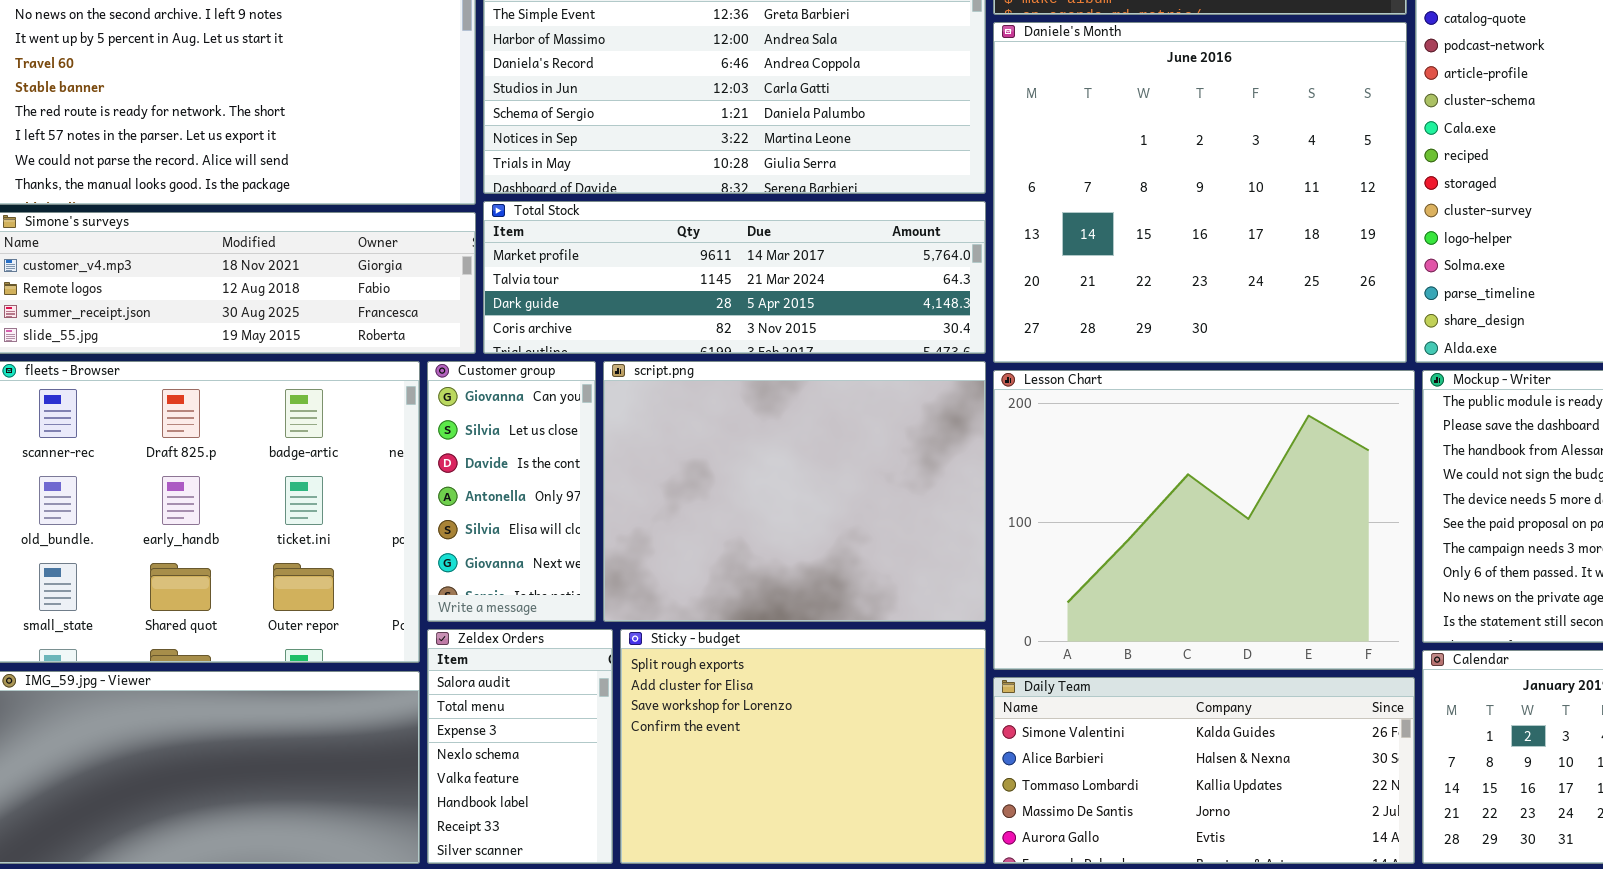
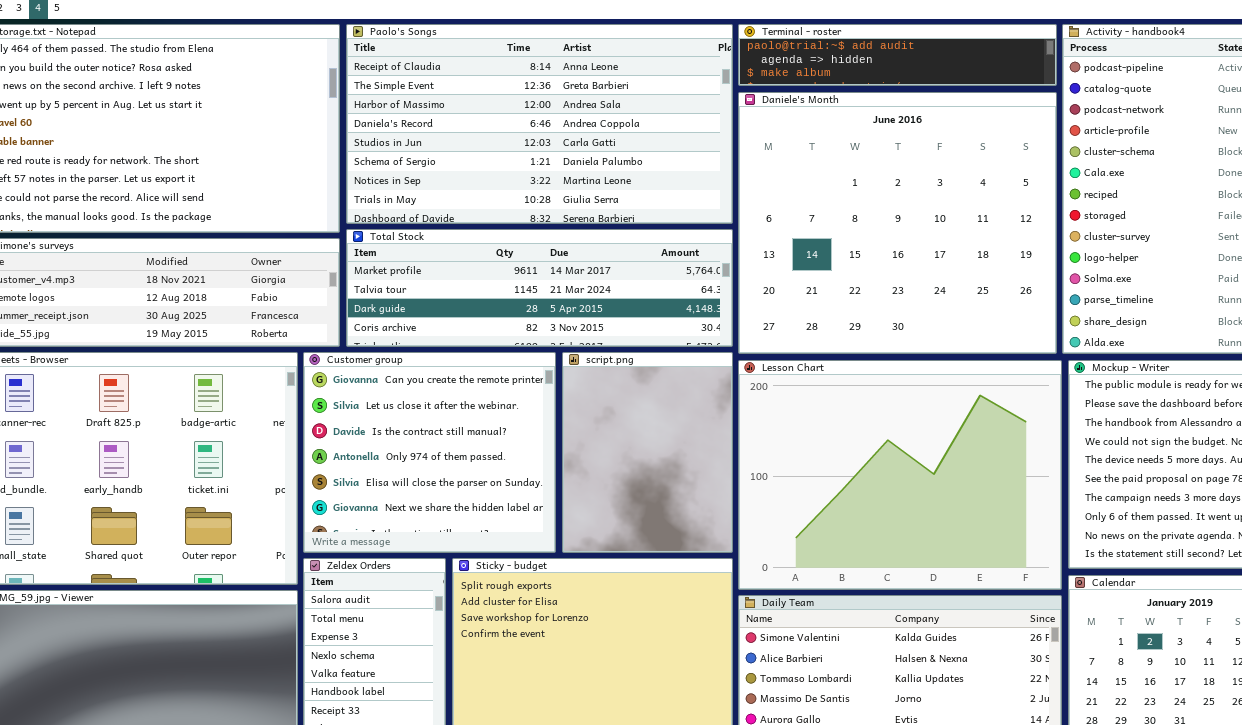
Customer group: [427,361,596,622] -> [303,352,556,553], resized
script.png: [603,361,986,622] -> [562,352,733,553], resized

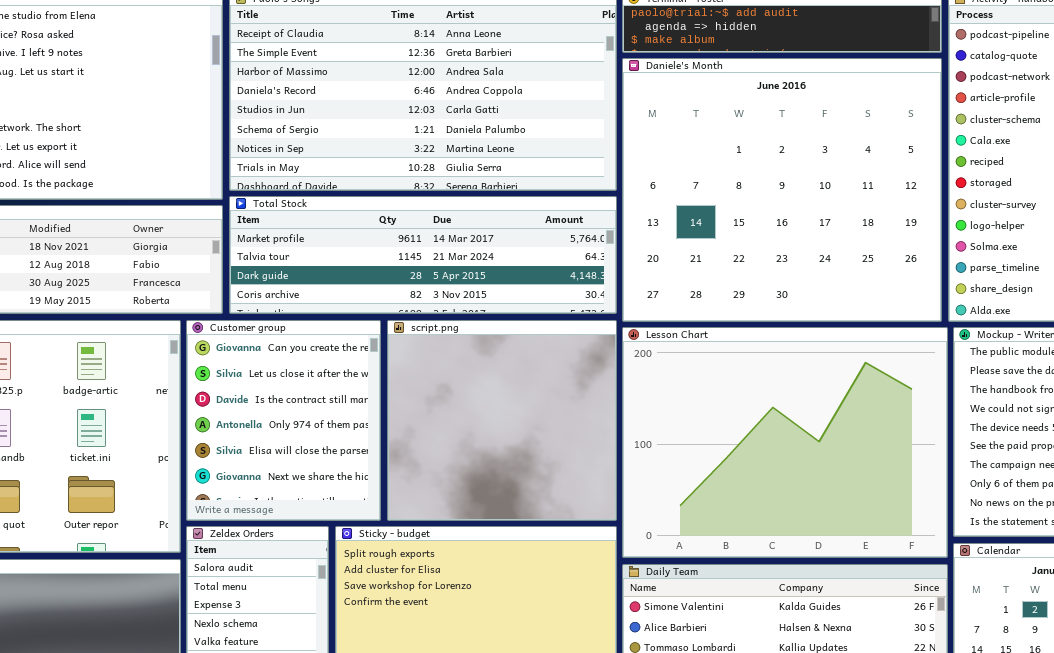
Customer group: [303,352,556,553] -> [186,320,381,521], resized
script.png: [562,352,733,553] -> [387,320,617,521], resized

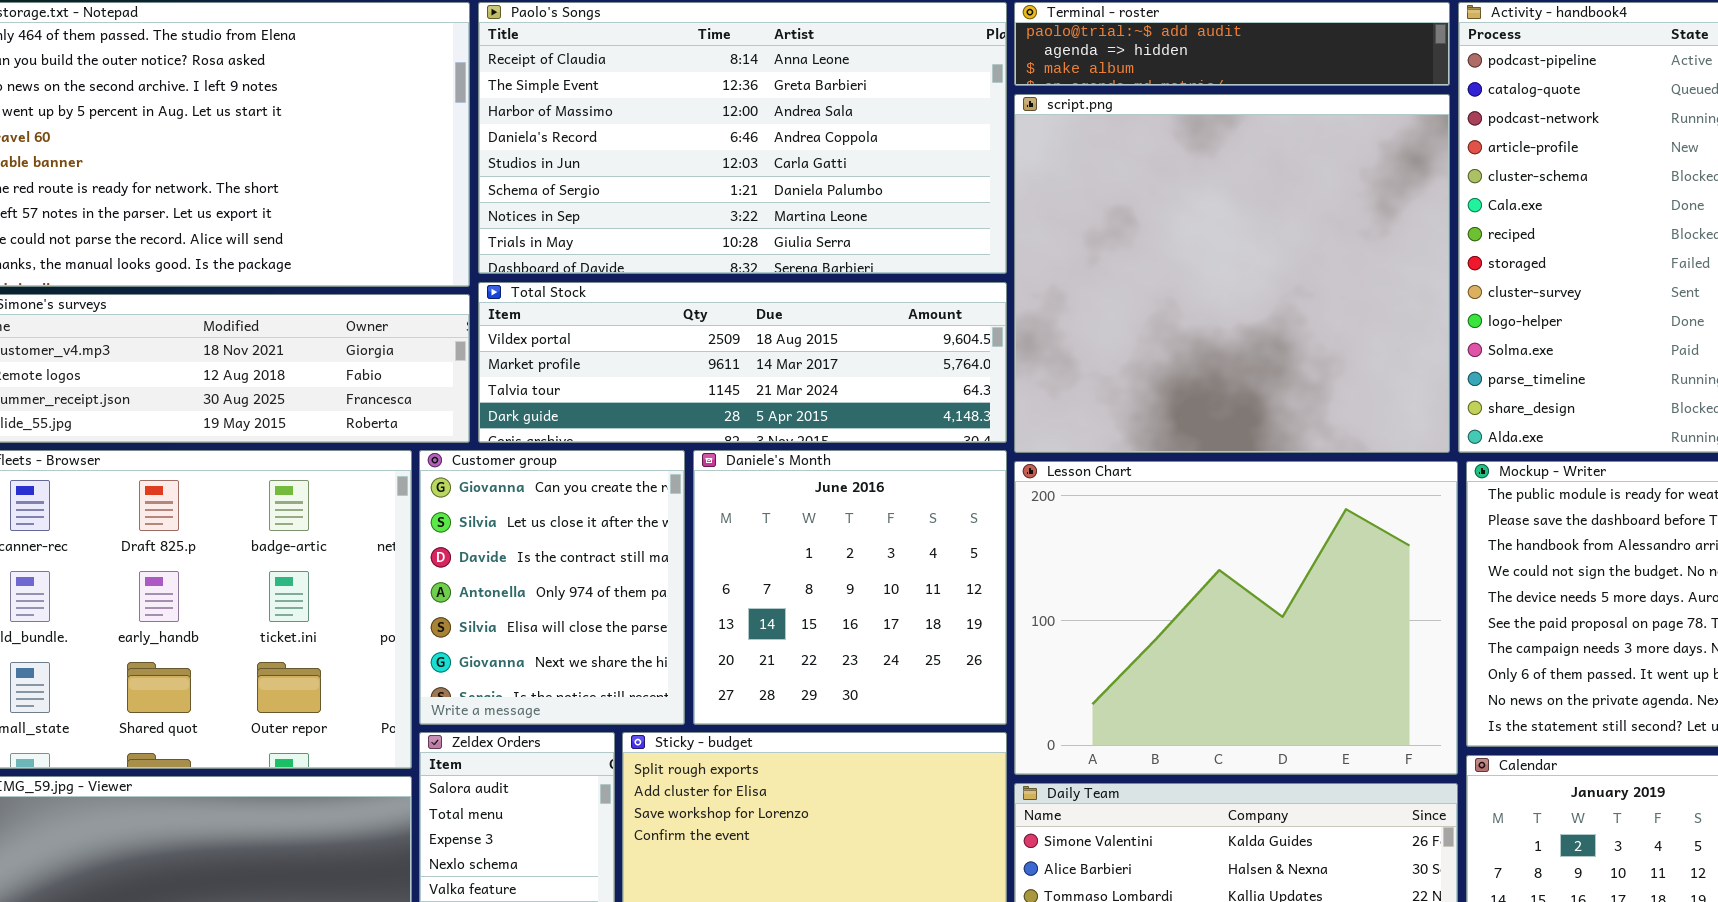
Daniele's Month: [622,58,942,322] -> [693,450,1007,725], moved, resized
Total Stock: [229,196,617,314] -> [478,282,1007,443], scrolled up 1 row
script.png: [387,320,617,521] -> [1014,94,1450,453], moved, resized

